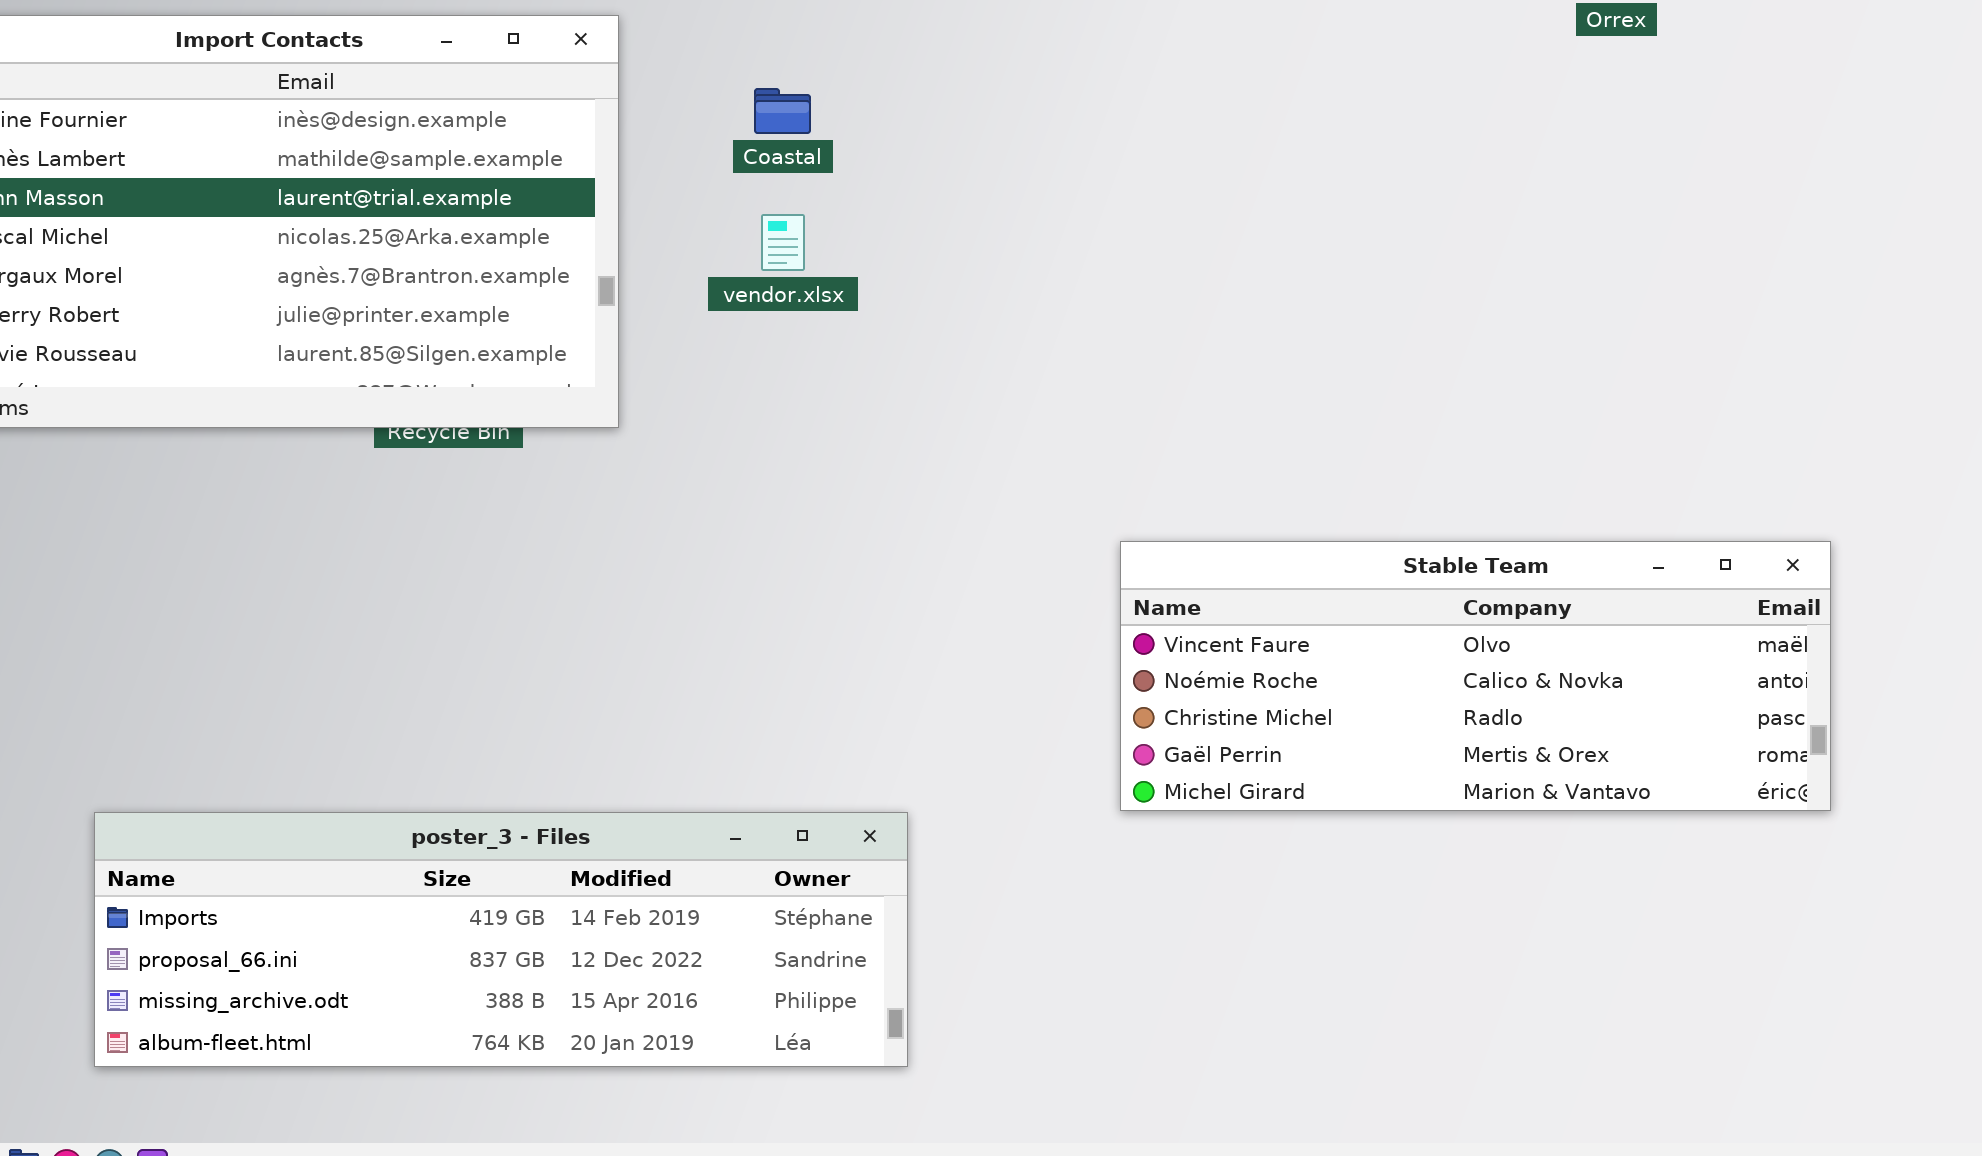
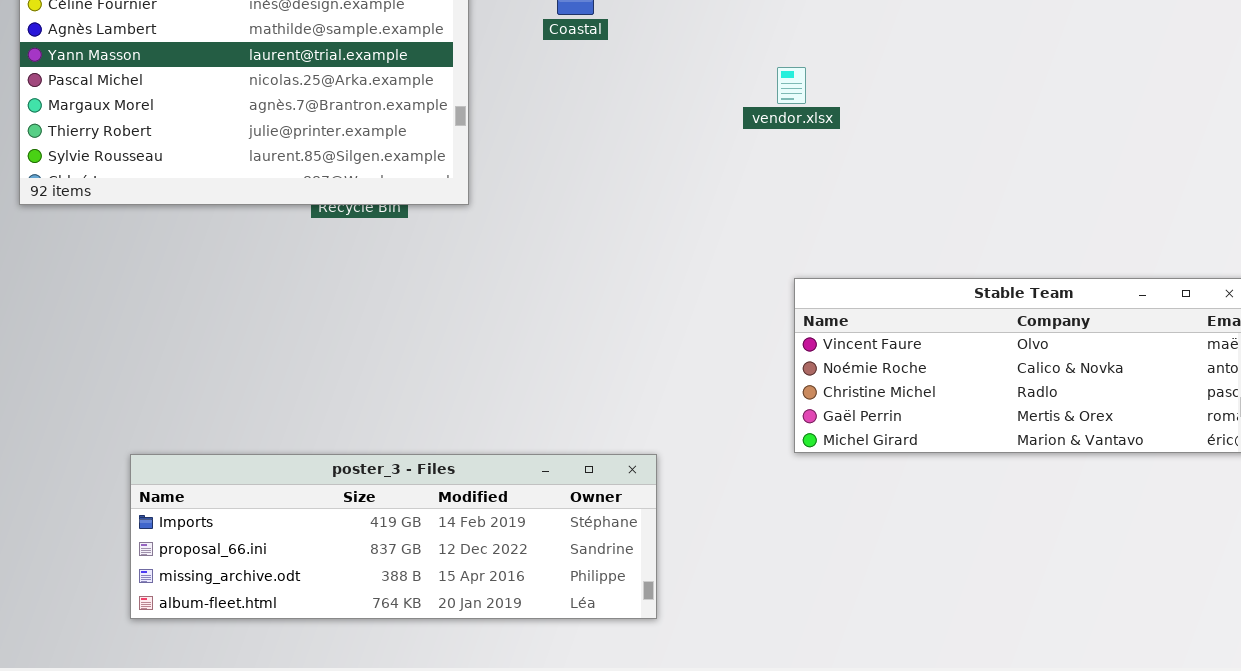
vendor.xlsx: [761,214,805,271] -> [777,67,806,104], moved

